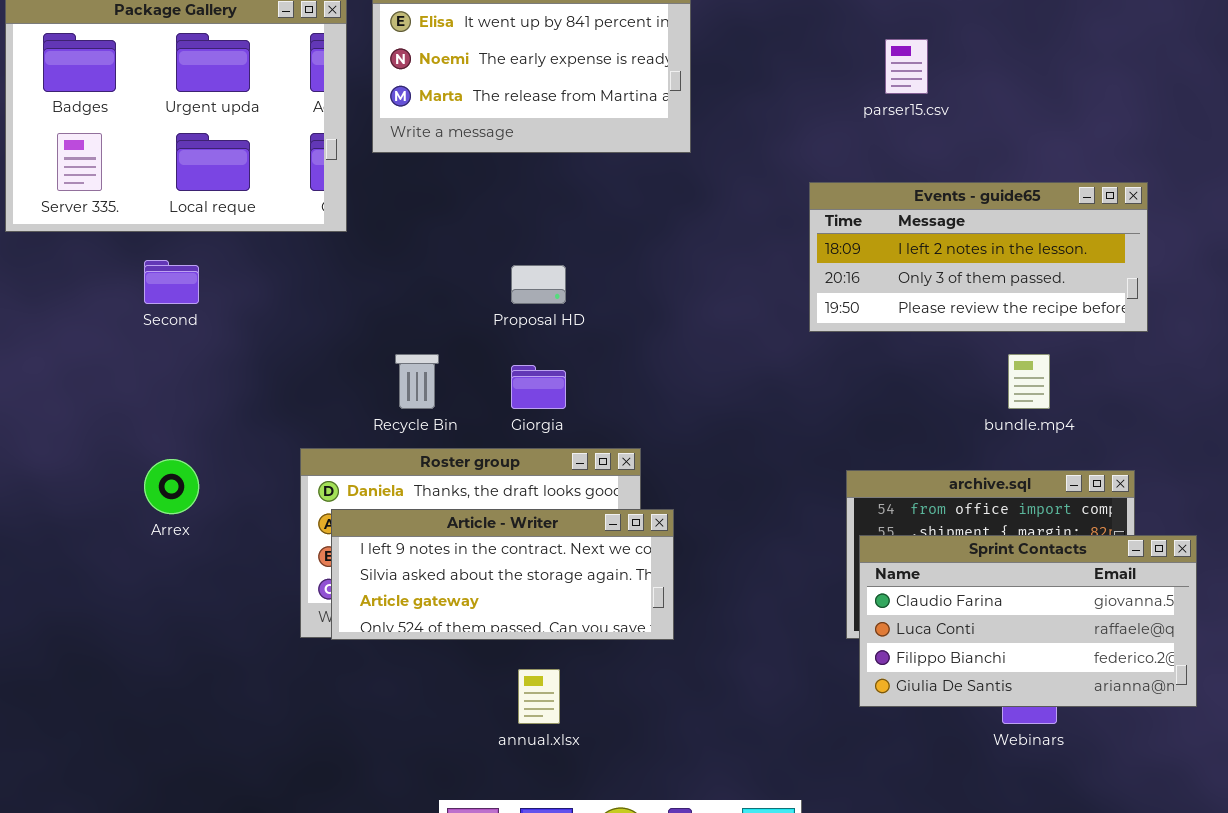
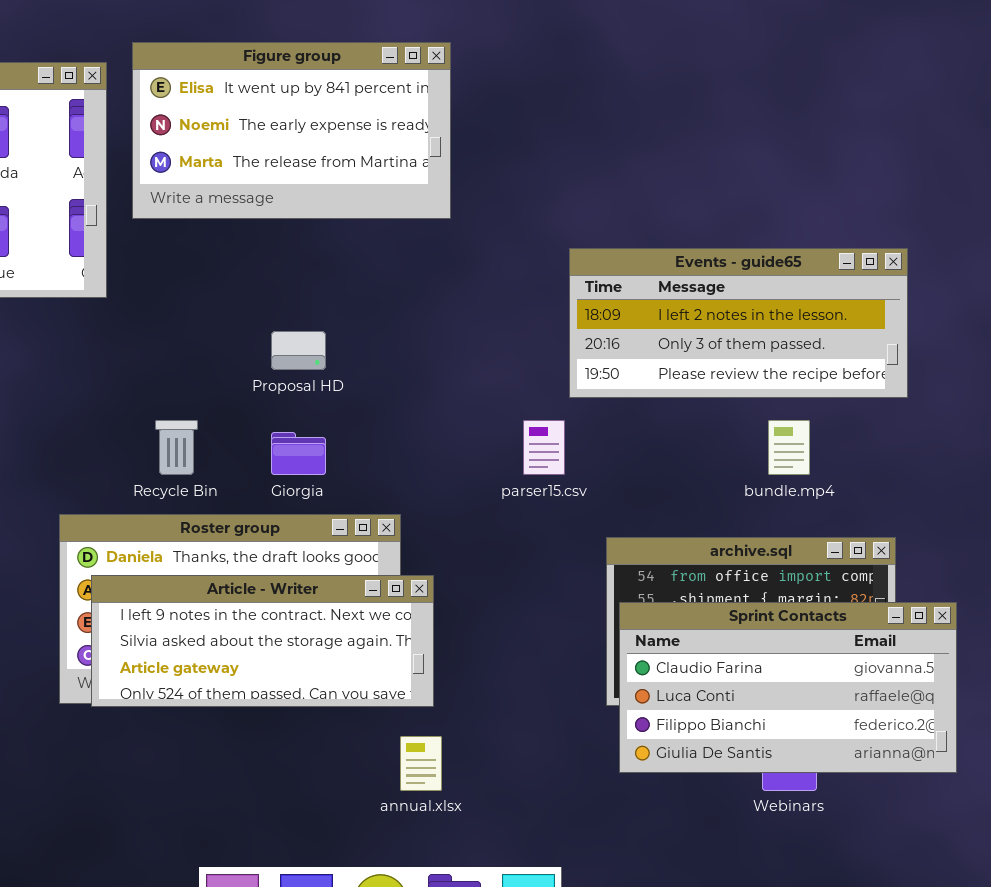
parser15.csv: [885,39,928,94] -> [523,420,565,475], moved
annual.xlsx: [518,669,560,724] -> [400,736,442,791], moved

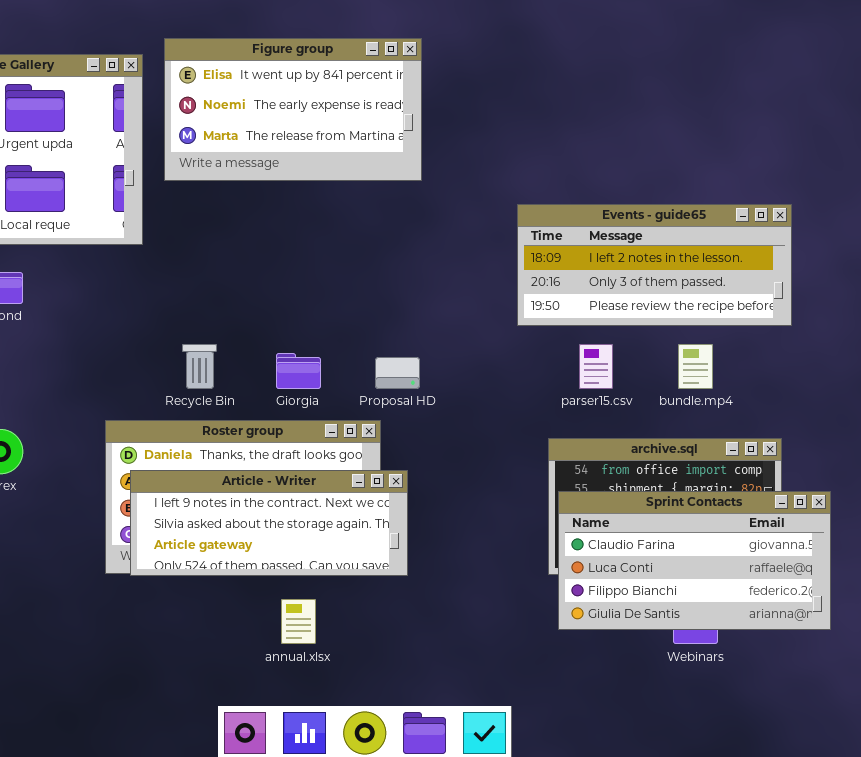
Proposal HD: [271,331,326,370] -> [375,357,420,389], moved
parser15.csv: [523,420,565,475] -> [579,344,613,389], moved
annual.xlsx: [400,736,442,791] -> [281,599,316,644], moved

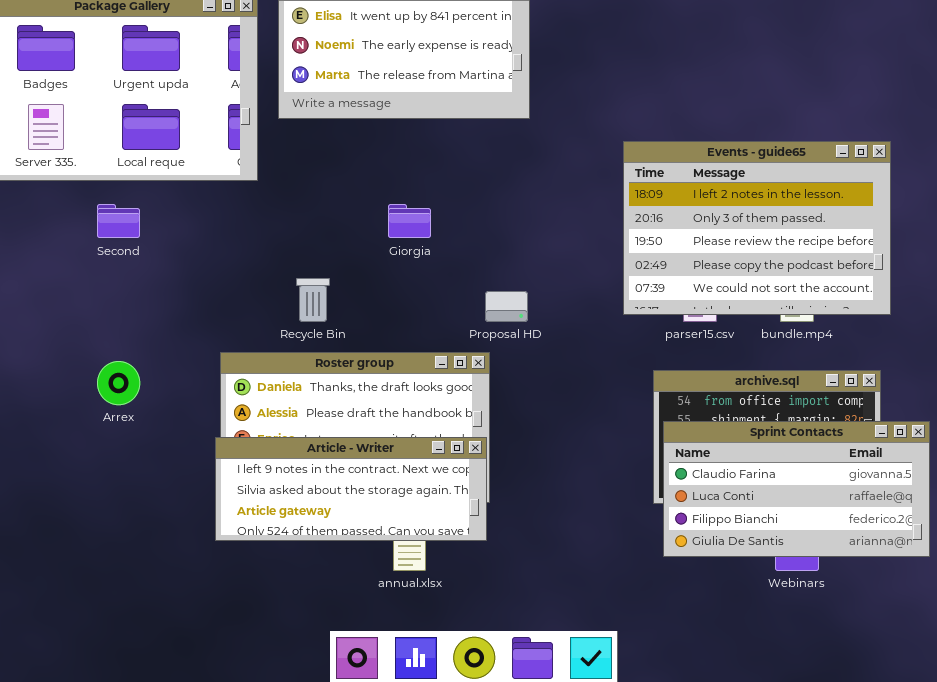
Events - guide65: [517,204,792,326] -> [623,141,891,315], resized
Giorgia: [276,353,321,389] -> [388,204,431,238], moved
Article - Writer: [130,470,408,576] -> [215,437,487,541], moved

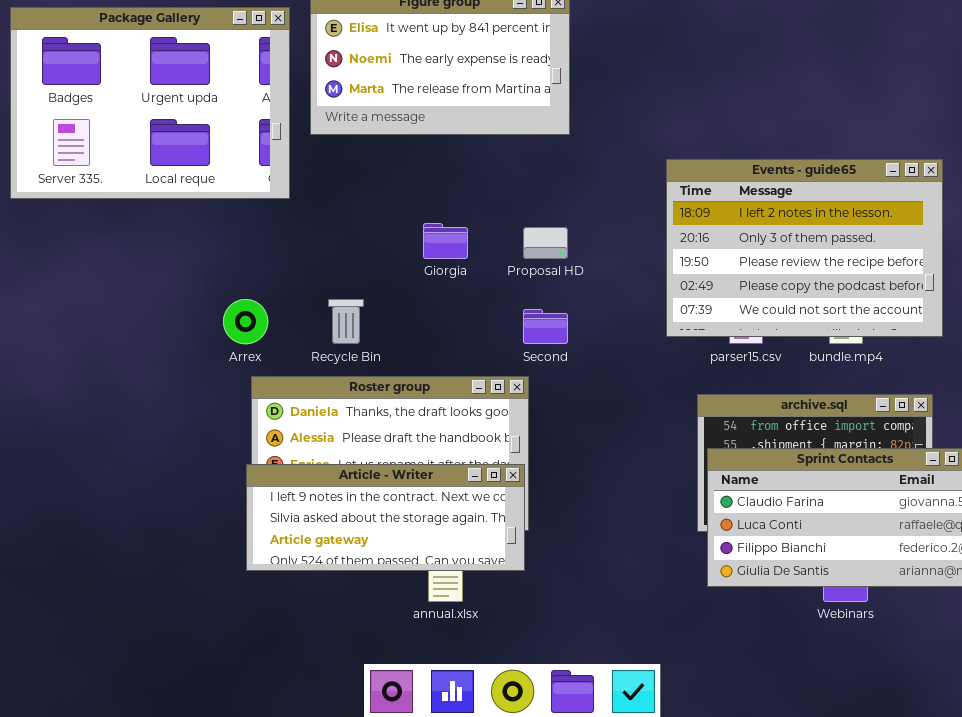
Second: [97,204,140,238] -> [523,309,568,344], moved
Proposal HD: [485,291,528,322] -> [523,227,568,259], moved
Arrex: [97,361,140,405] -> [223,299,268,344], moved

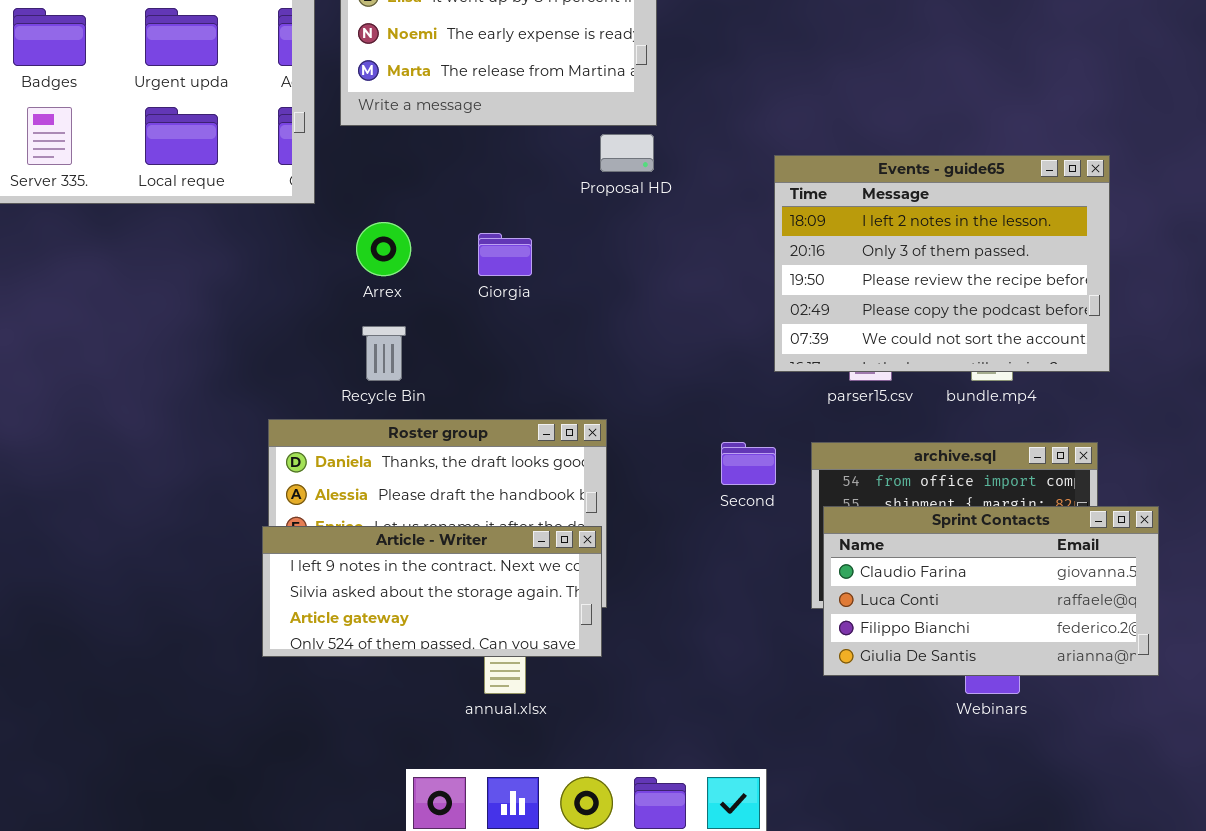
Proposal HD: [523,227,568,259] -> [600,134,654,172], moved
Arrex: [223,299,268,344] -> [356,222,411,276], moved
Second: [523,309,568,344] -> [721,442,776,485], moved

